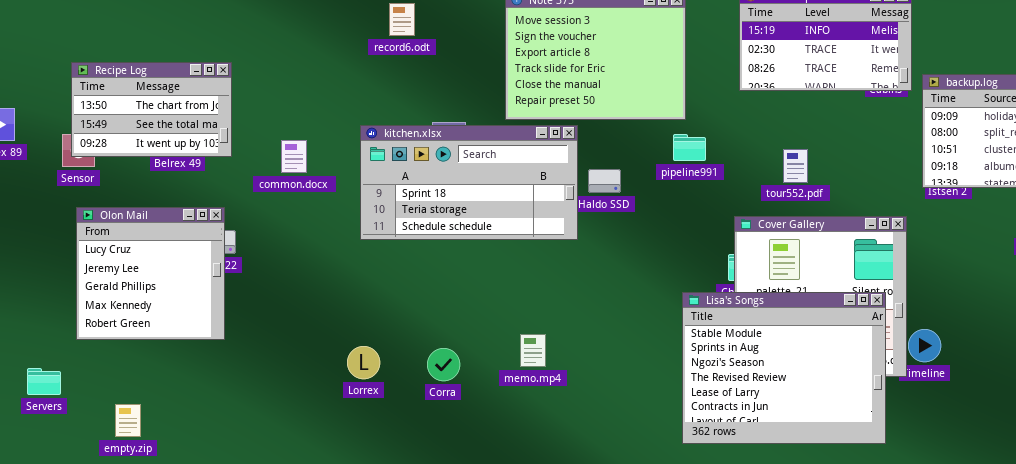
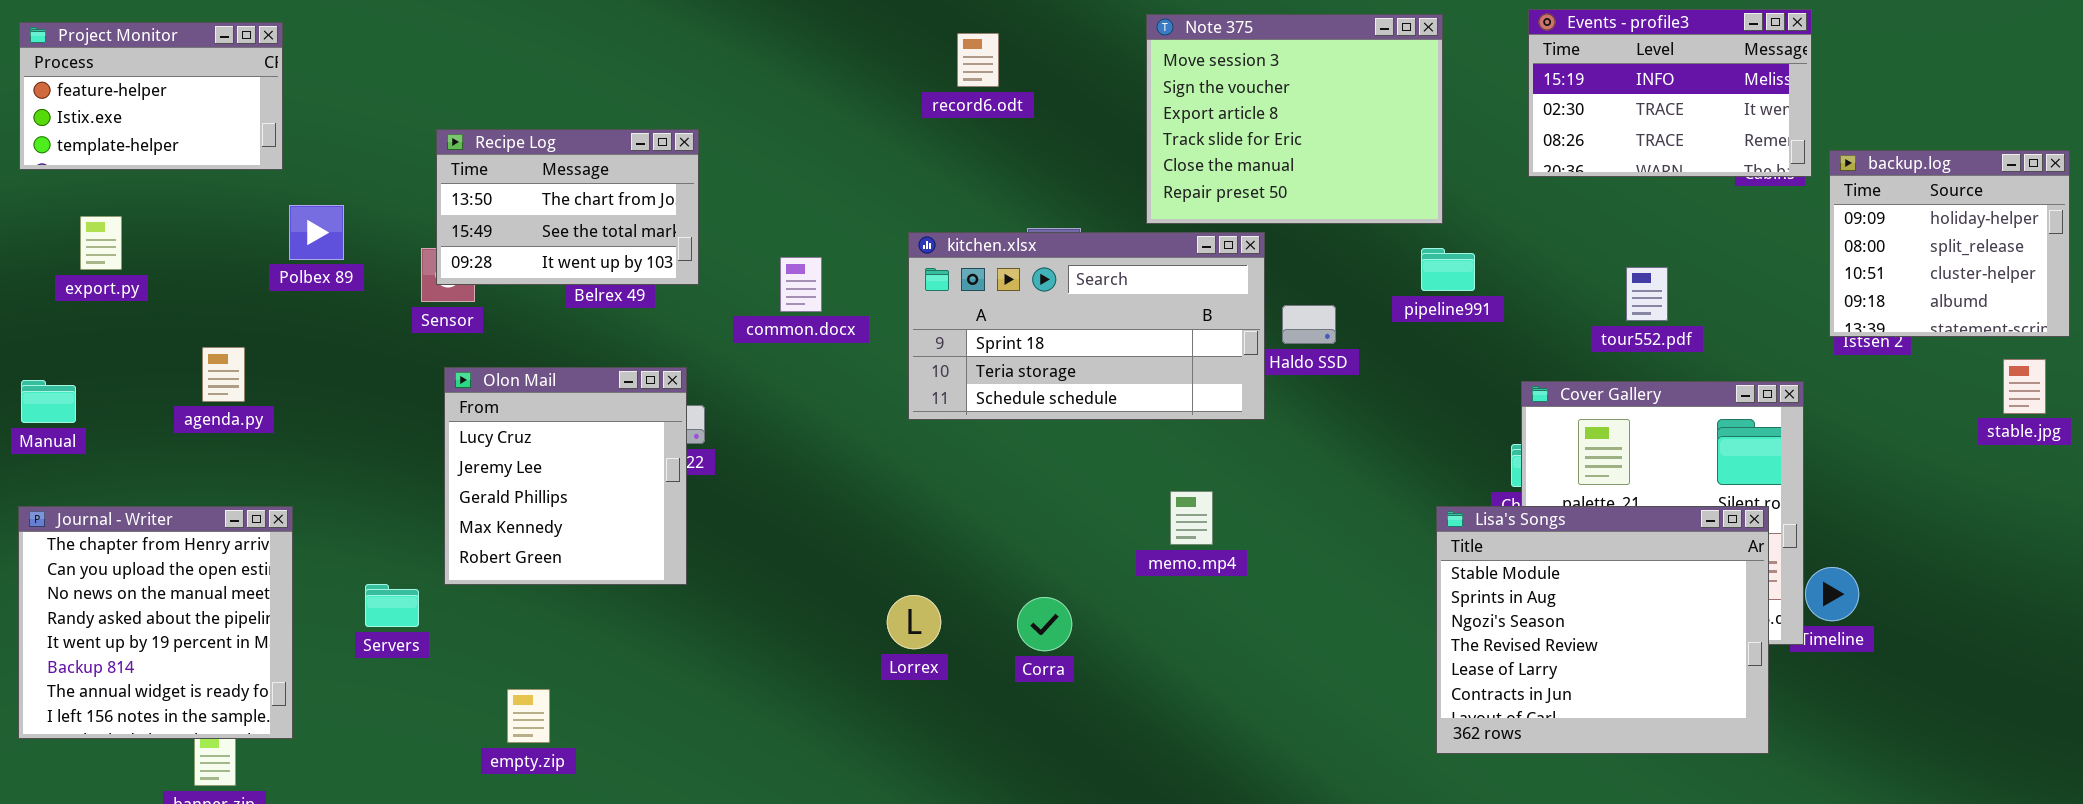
tour552.pdf: [783,149,808,183] -> [1626,267,1668,321], moved
memo.mp4: [520,334,546,367] -> [1170,491,1213,545], moved
Servers: [27,368,61,395] -> [365,584,419,627], moved

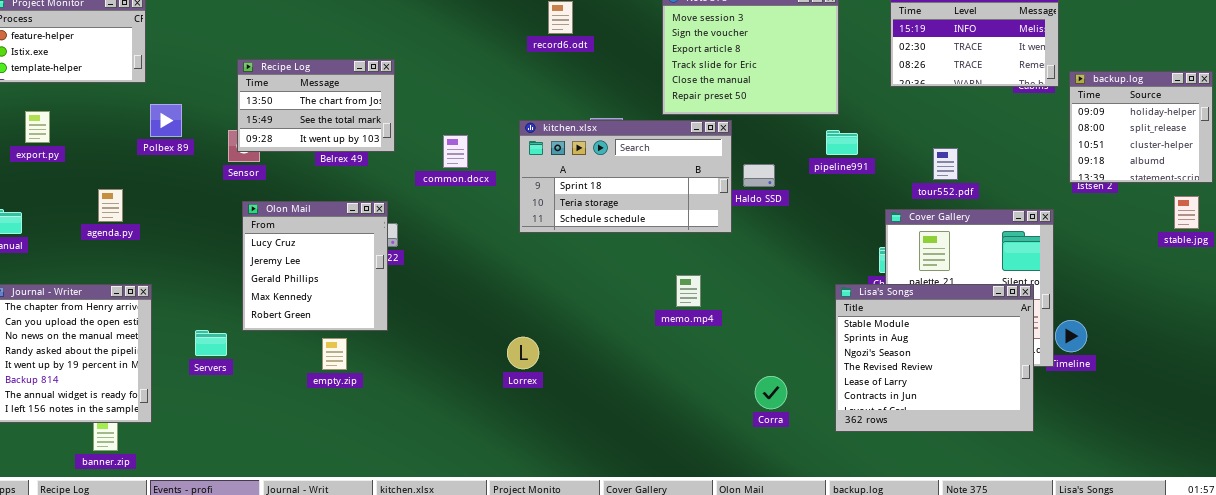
tour552.pdf: [1626,267,1668,321] -> [933,148,958,180], moved
Corra: [1017,597,1072,651] -> [755,376,787,409], moved
empty.zip: [507,689,550,743] -> [322,338,347,370], moved

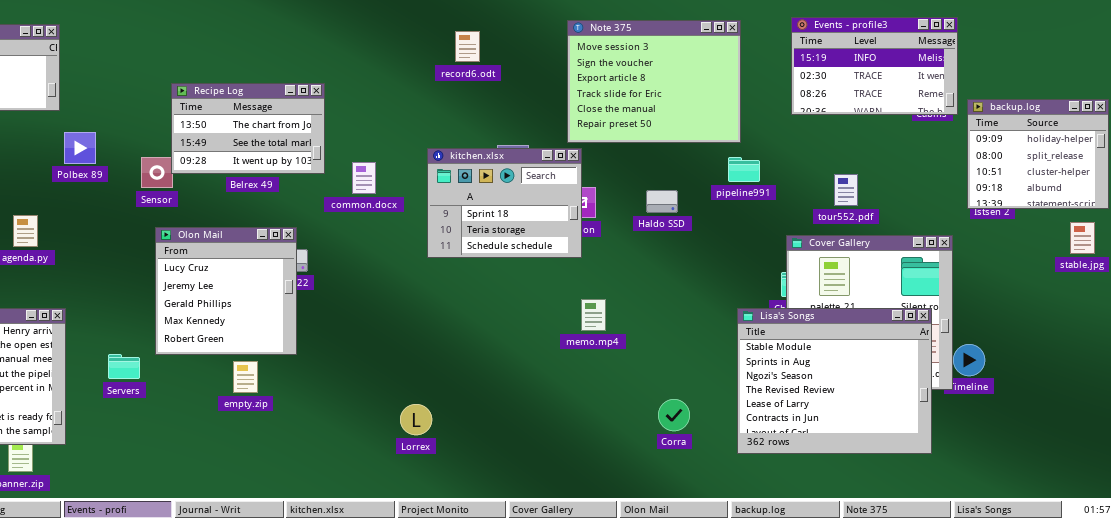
Recipe Log: [237,59,395,152] -> [171,83,325,174], moved
kitchen.xlsx: [519,120,732,233] -> [427,148,582,258], resized
Lorrex: [507,337,539,369] -> [400,404,432,435], moved

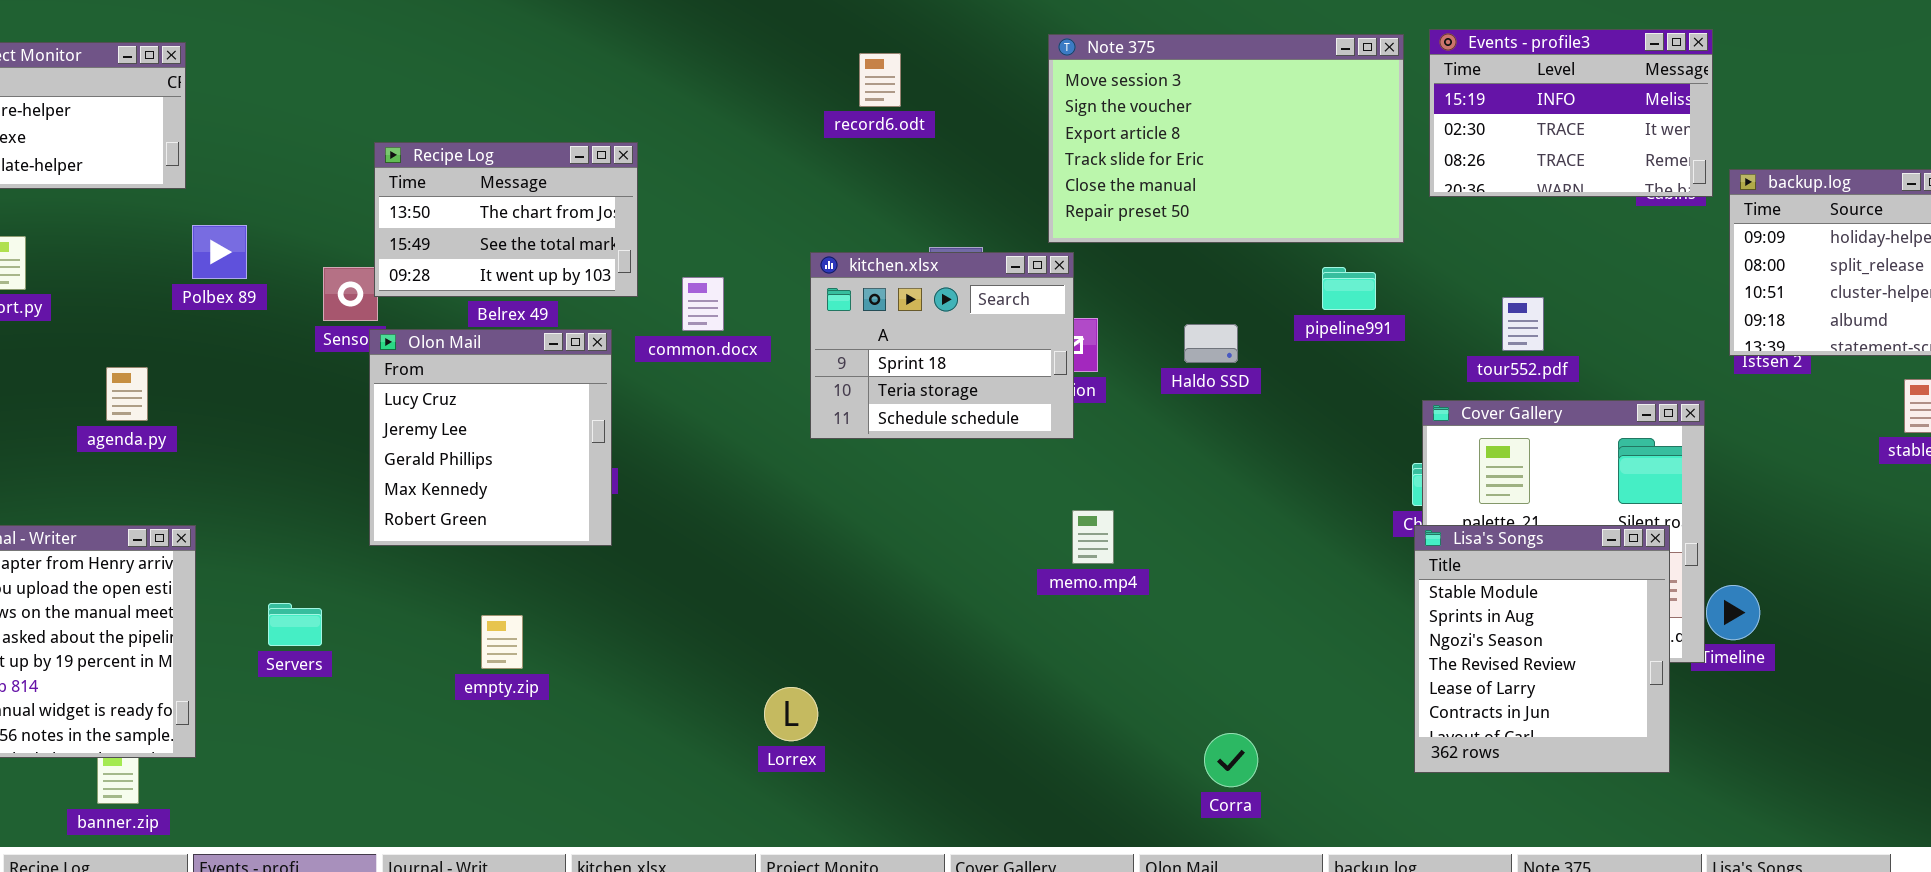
Note 375: [567,20,741,143] -> [1048,34,1404,243], resized
Olon Mail: [155,227,297,355] -> [369,329,612,546], moved
Lisa's Songs: [737,308,932,454] -> [1414,525,1670,773], resized
Corra: [658,399,690,431] -> [1204,733,1258,787], moved

